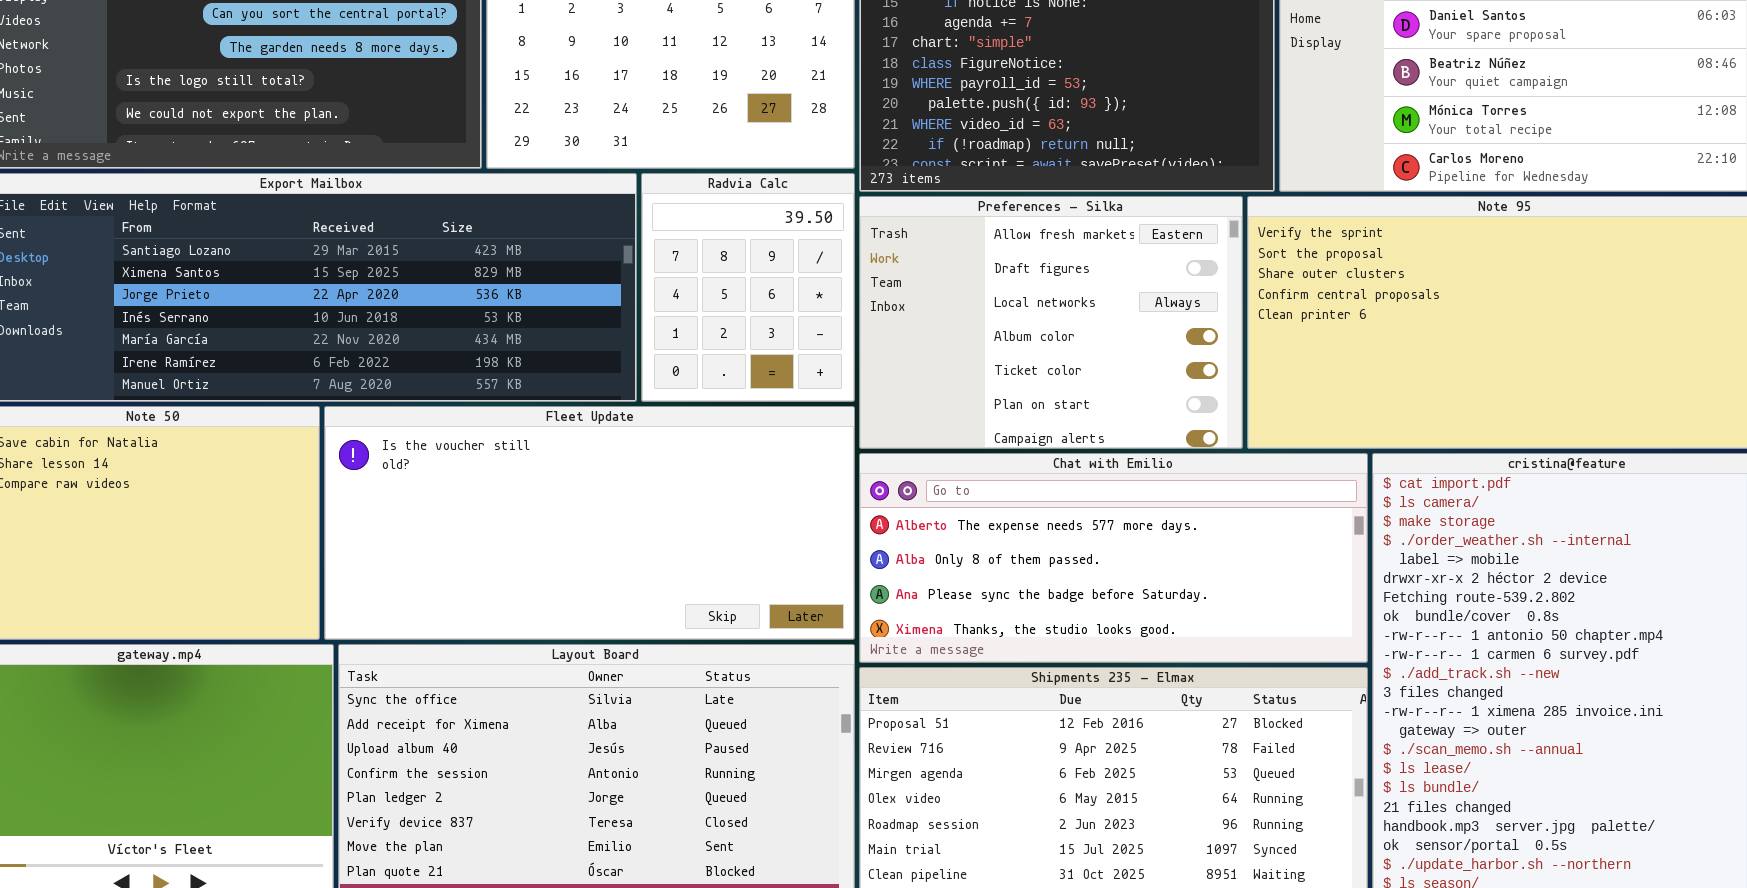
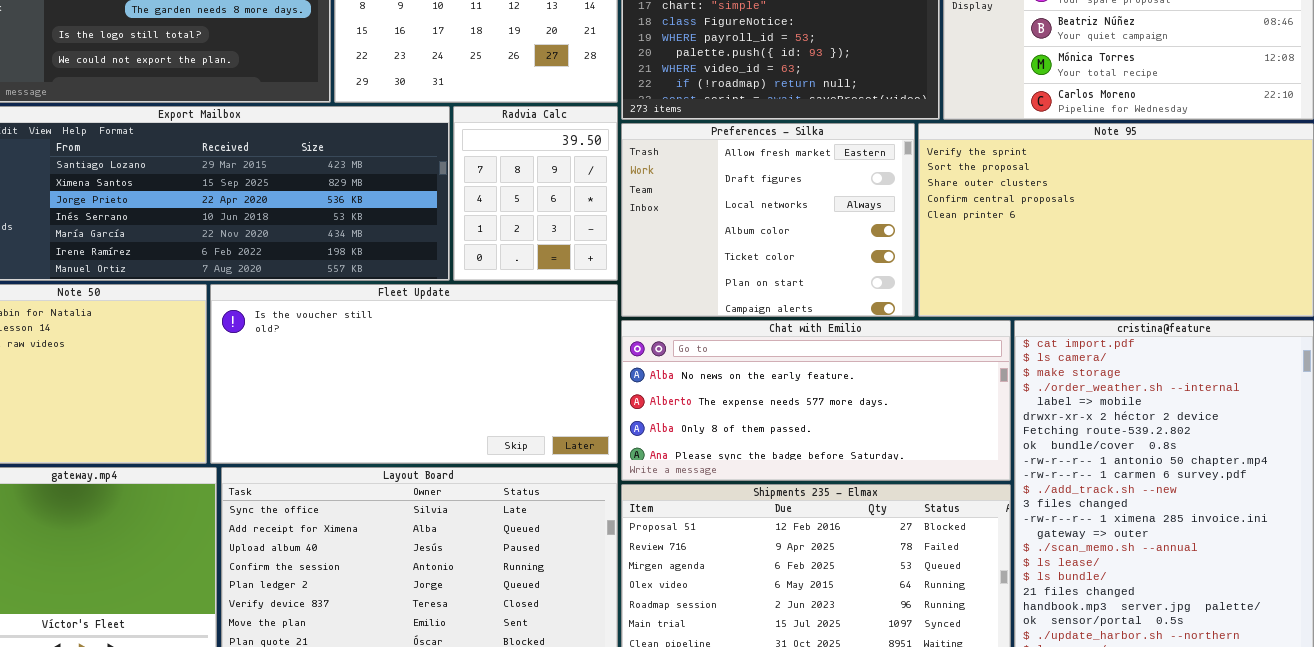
Chat with Emilio: [859,453,1368,663] -> [621,320,1011,481], scrolled up 1 row

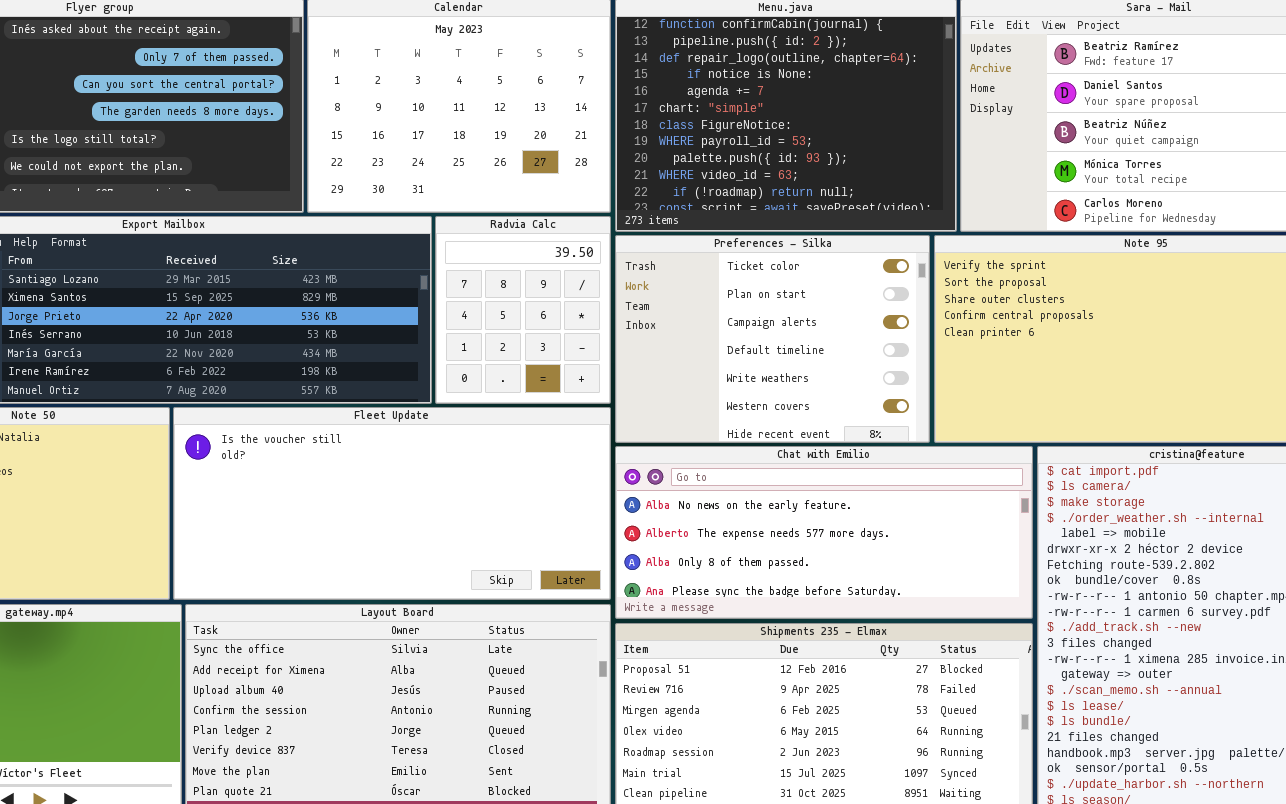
Preferences - Silka: [621,123,915,317] -> [615,235,930,443], scrolled down 4 rows

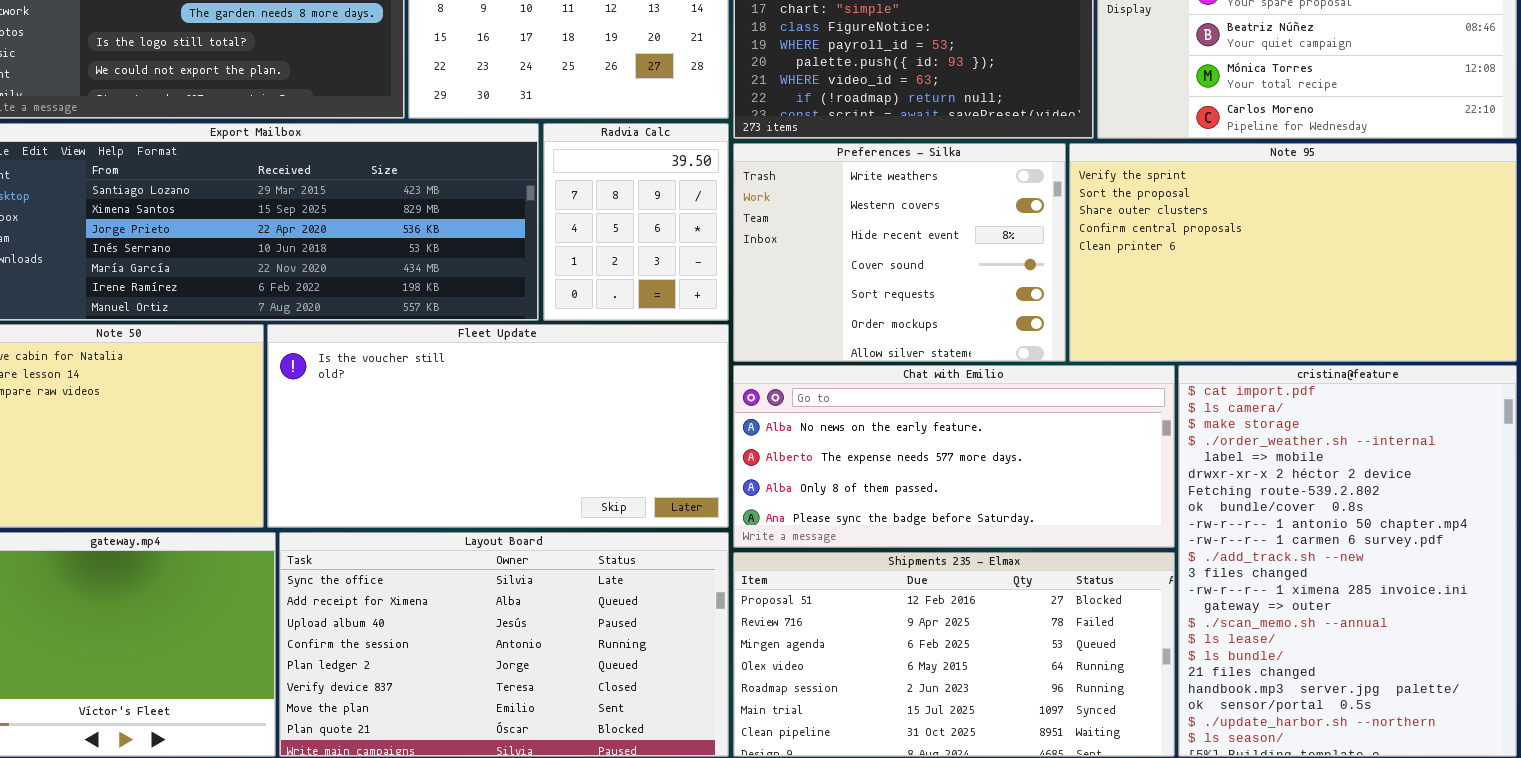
Preferences - Silka: [615,235,930,443] -> [733,143,1066,362], scrolled down 4 rows

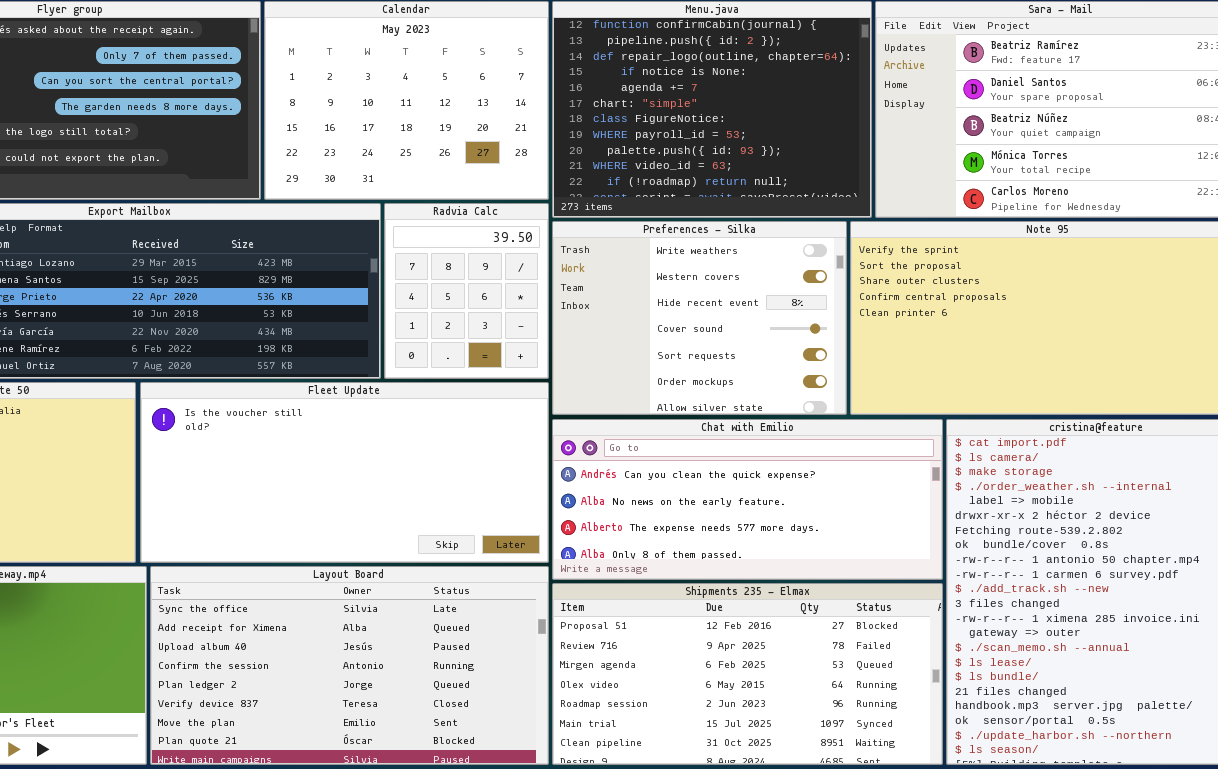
Chat with Emilio: [733,365,1175,548] -> [552,419,943,580], scrolled up 1 row

